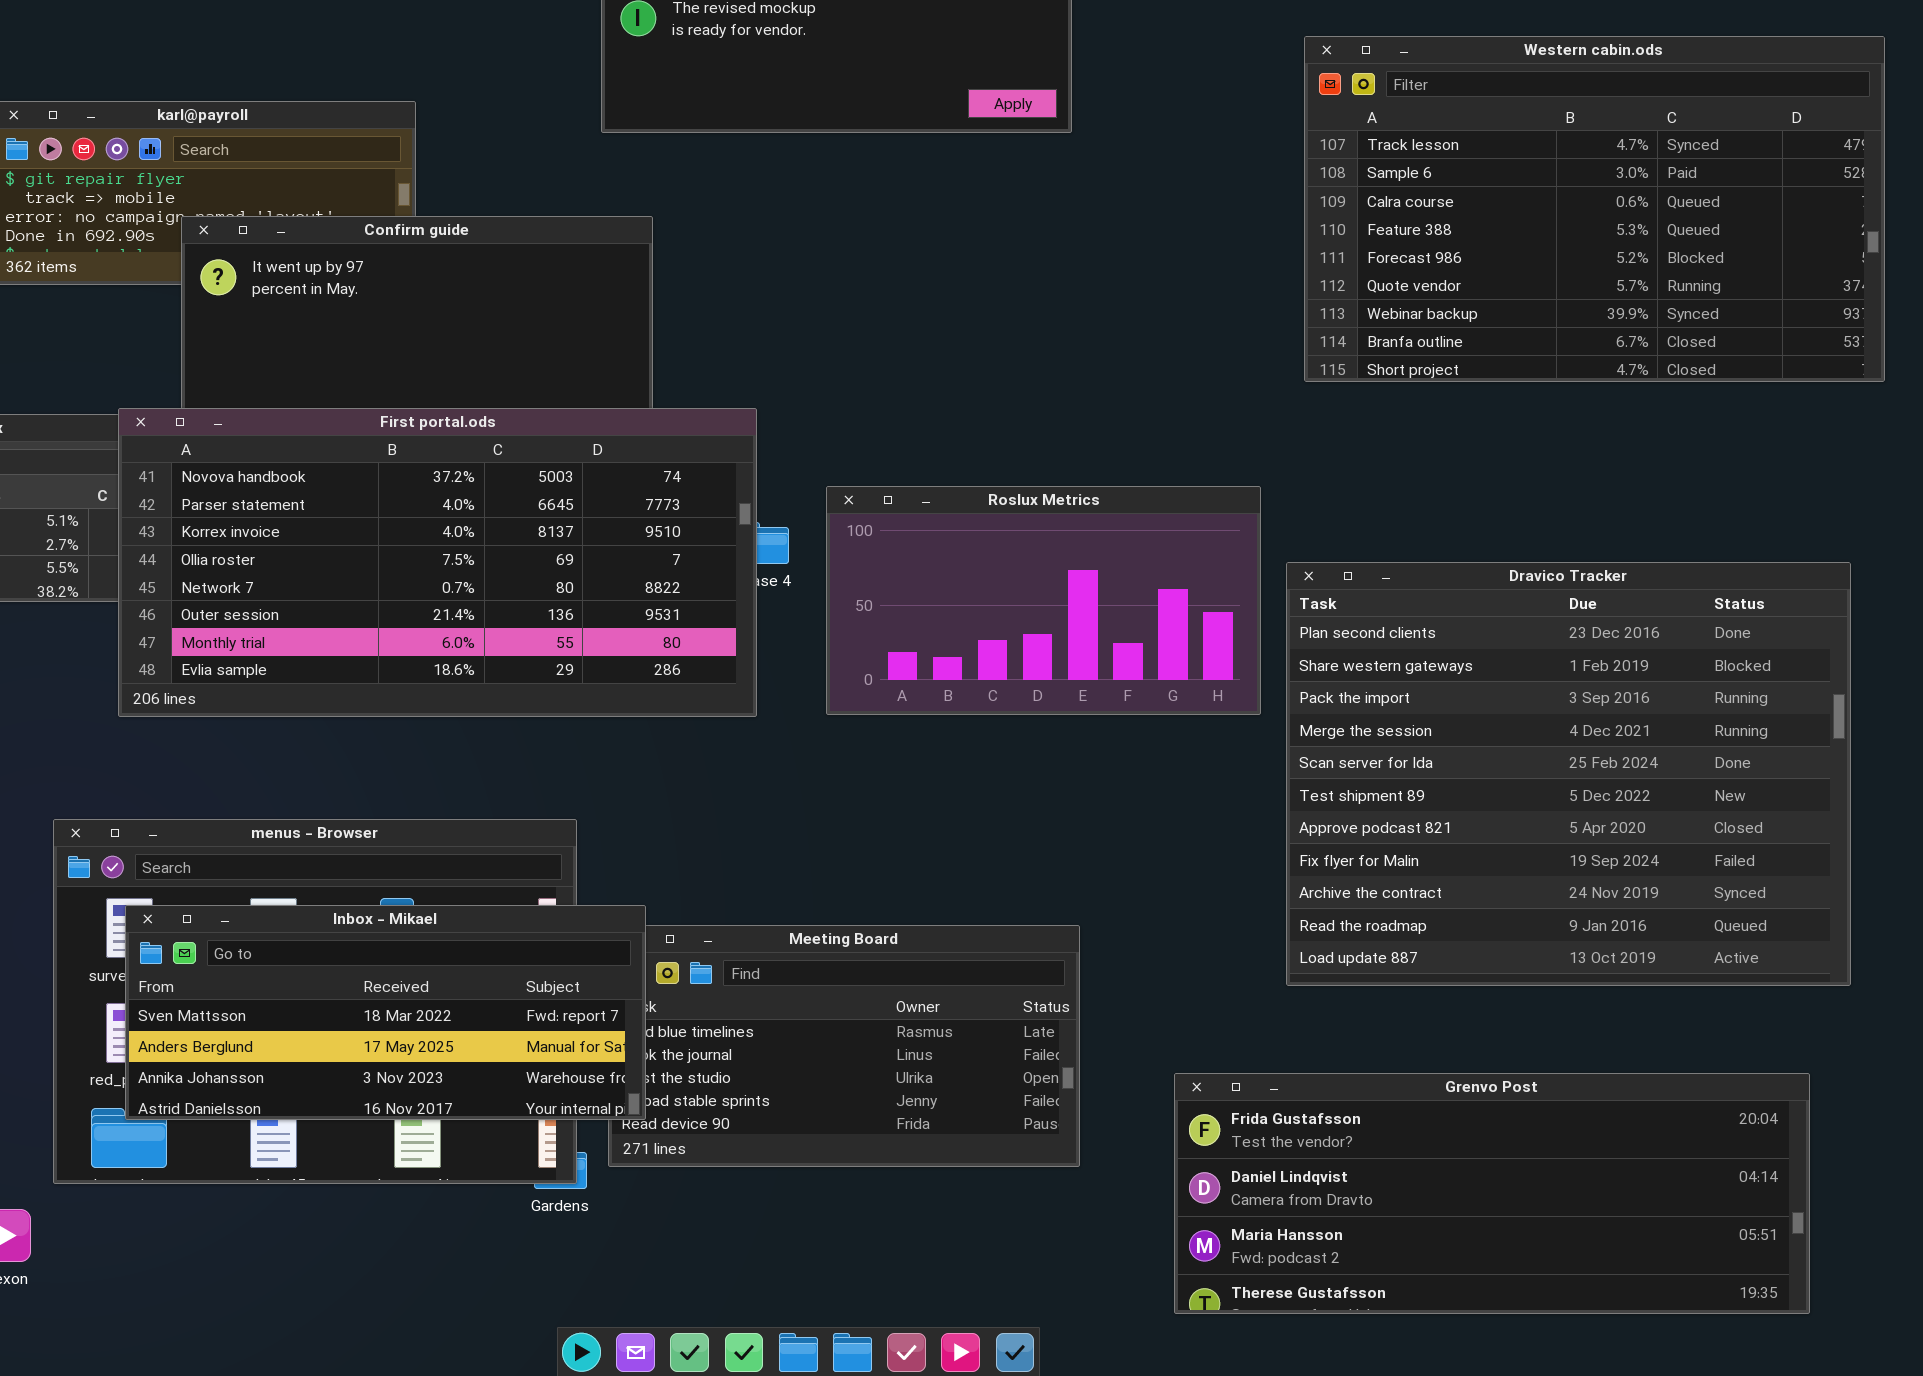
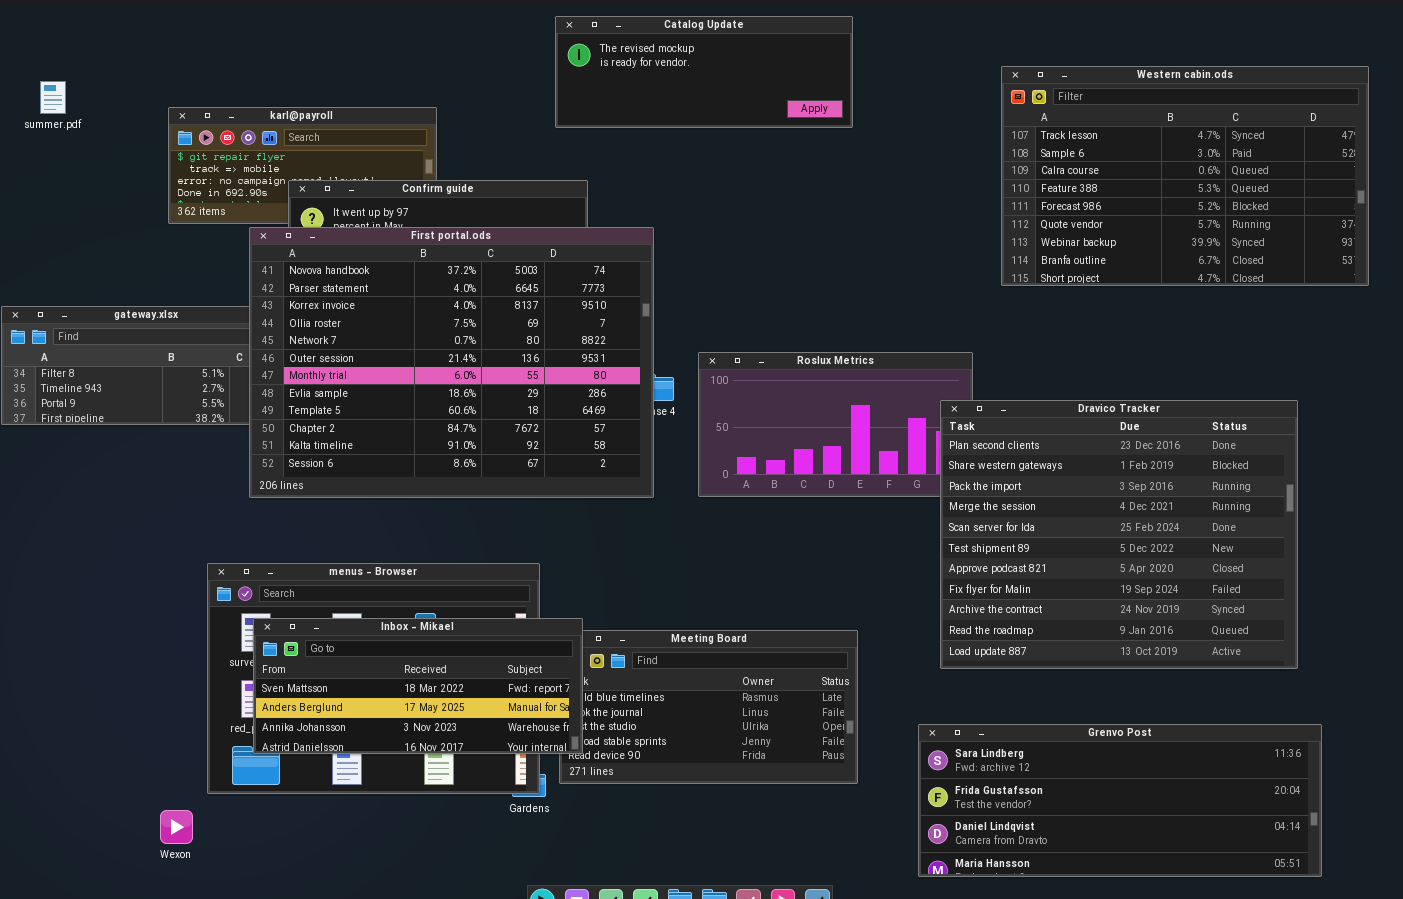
First portal.ods: [118,408,757,717] -> [249,227,654,498], resized
Dravico Tracker: [1286,562,1851,986] -> [940,400,1298,669], moved
Grenvo Post: [1174,1073,1810,1314] -> [918,724,1322,877], scrolled up 1 row

